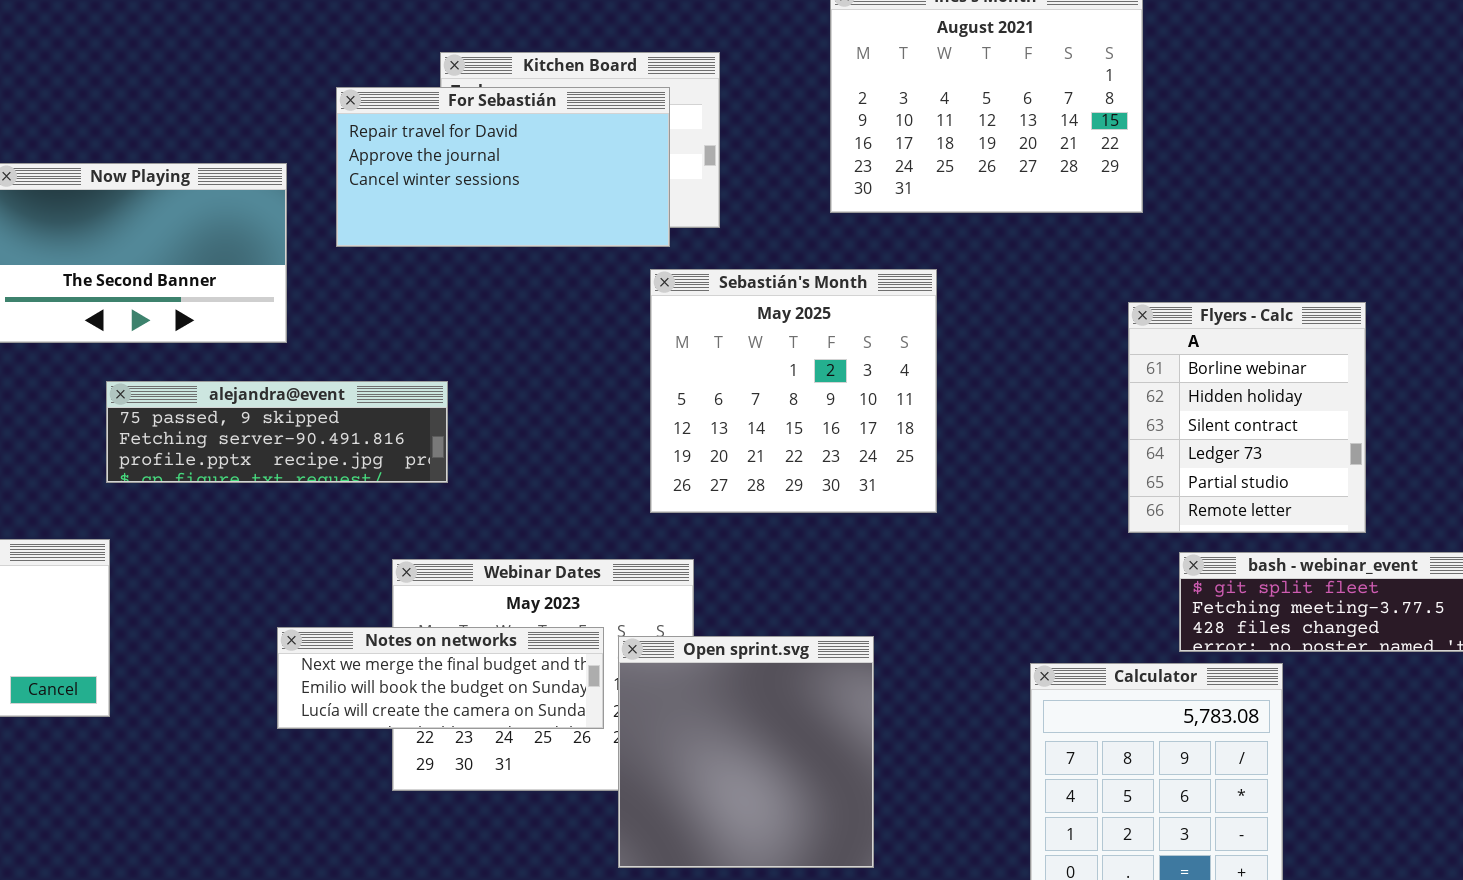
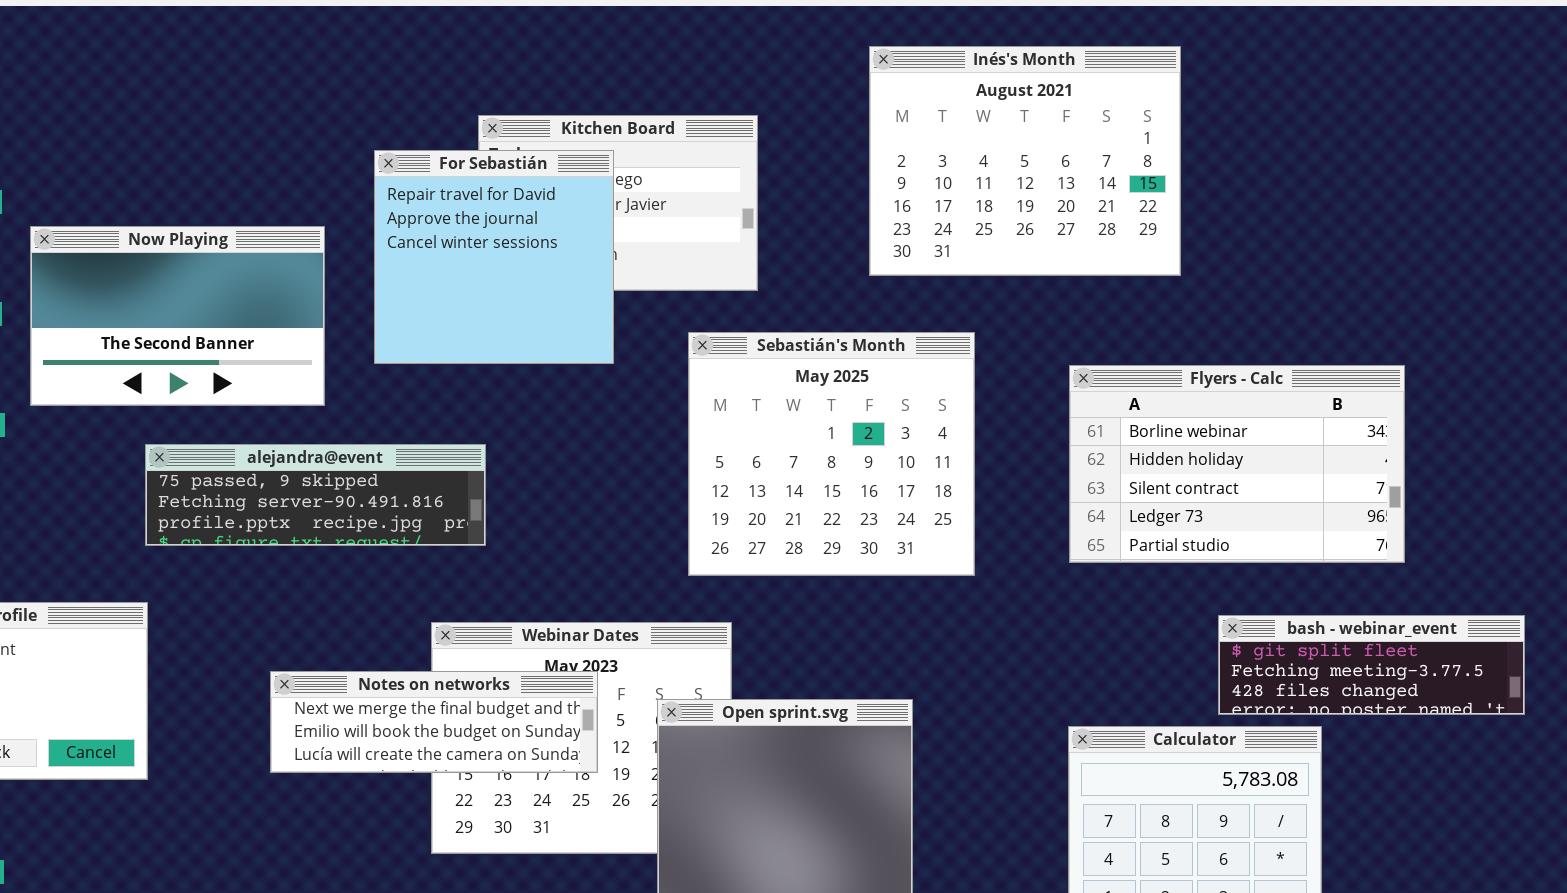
For Sebastián: [336,87,670,247] -> [374,150,614,364], resized
Flyers - Calc: [1128,302,1366,533] -> [1069,365,1405,563], resized
Notes on networks: [277,627,604,729] -> [270,671,598,773], moved

